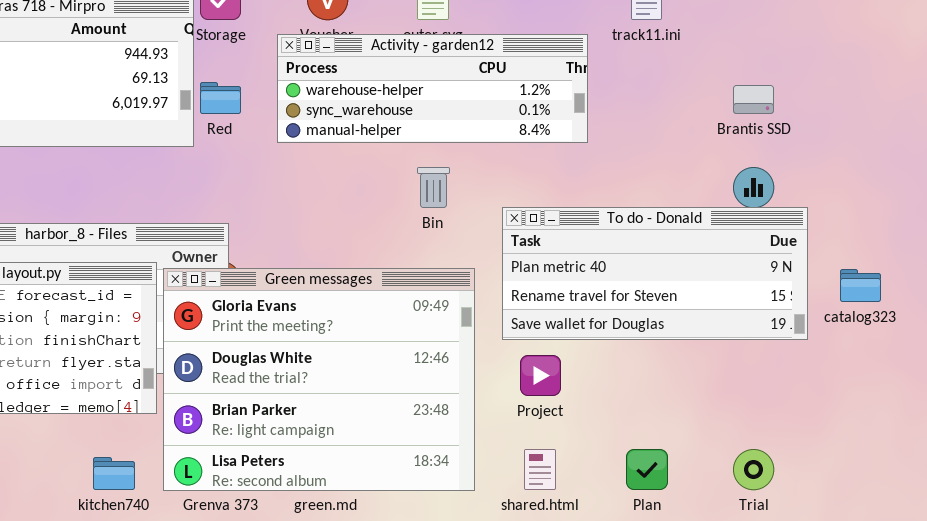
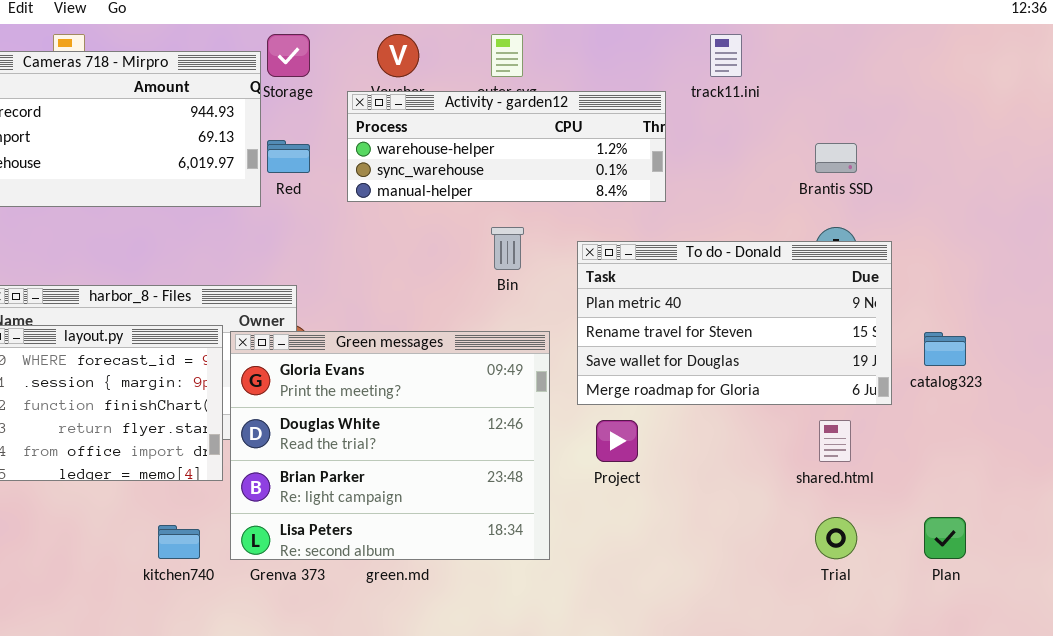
To do - Donald: [502,207,808,340] -> [577,241,892,405], resized
shared.html: [524,449,556,490] -> [819,420,851,462], moved
Plan: [626,449,668,490] -> [924,517,966,559], moved

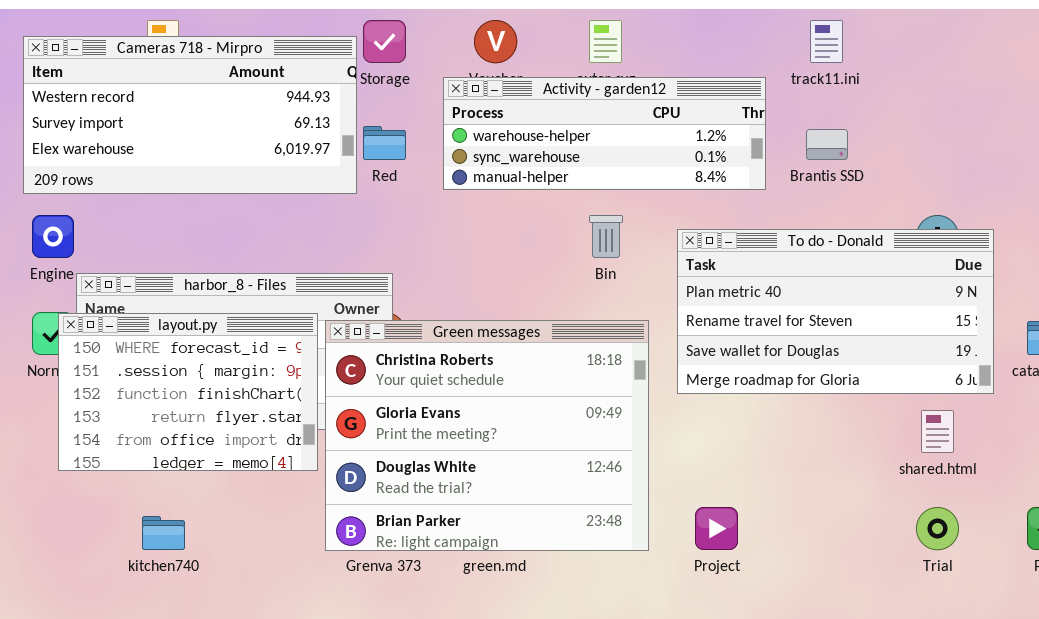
Brantis SSD: [815,143,857,173] -> [806,129,848,160], moved
Green messages: [230,331,550,560] -> [325,320,649,551], scrolled up 1 row
Project: [596,420,638,462] -> [695,507,738,550], moved
kitchen740: [158,525,200,559] -> [142,516,185,550], moved

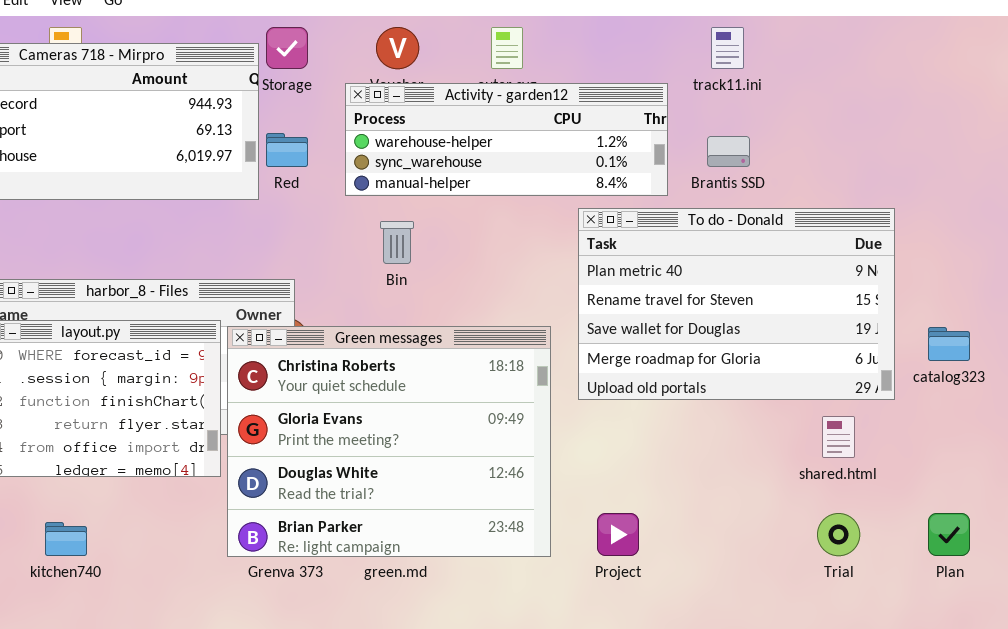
Bin: [589,215,623,258] -> [380,221,414,264], moved
To do - Donald: [677,229,994,394] -> [578,208,895,400], resized

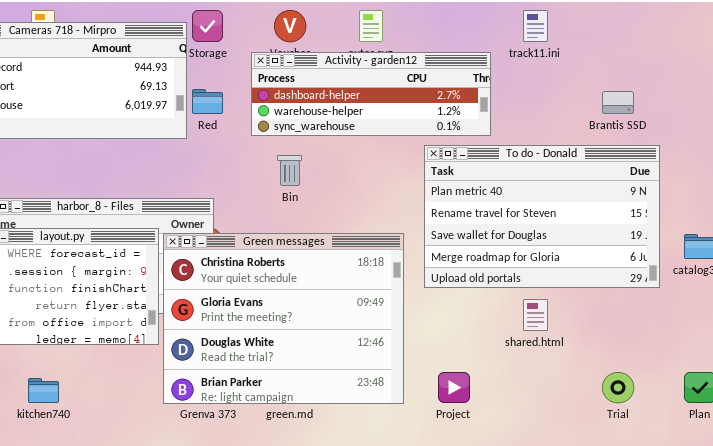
Activity - garden12: [345,83,668,196] -> [251,52,491,136], scrolled up 1 row
Brantis SSD: [707,136,750,167] -> [602,91,634,114], moved
shared.html: [822,416,855,458] -> [523,299,548,331], moved

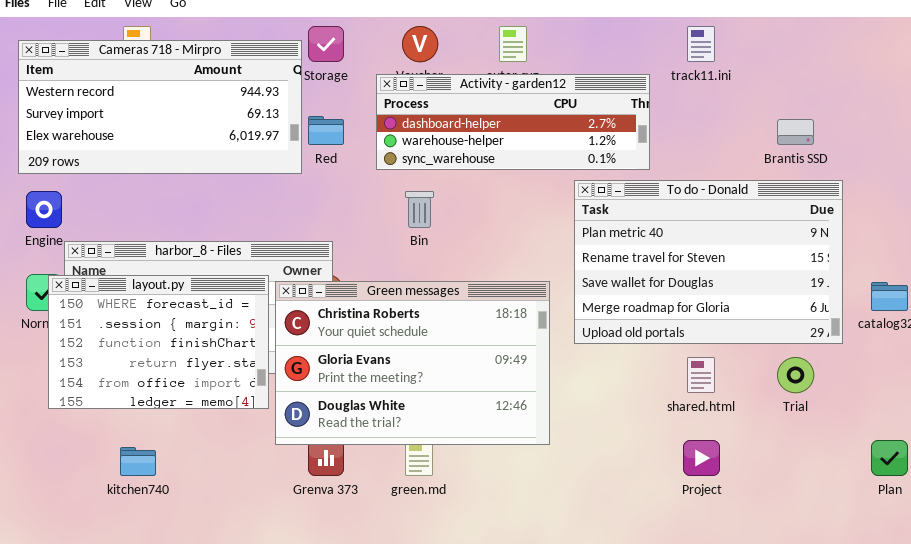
Green messages: [163,233,404,404] -> [275,281,550,445], resized
Project: [438,372,470,403] -> [683,440,720,476], moved
Trial: [602,372,634,403] -> [777,357,814,393], moved

